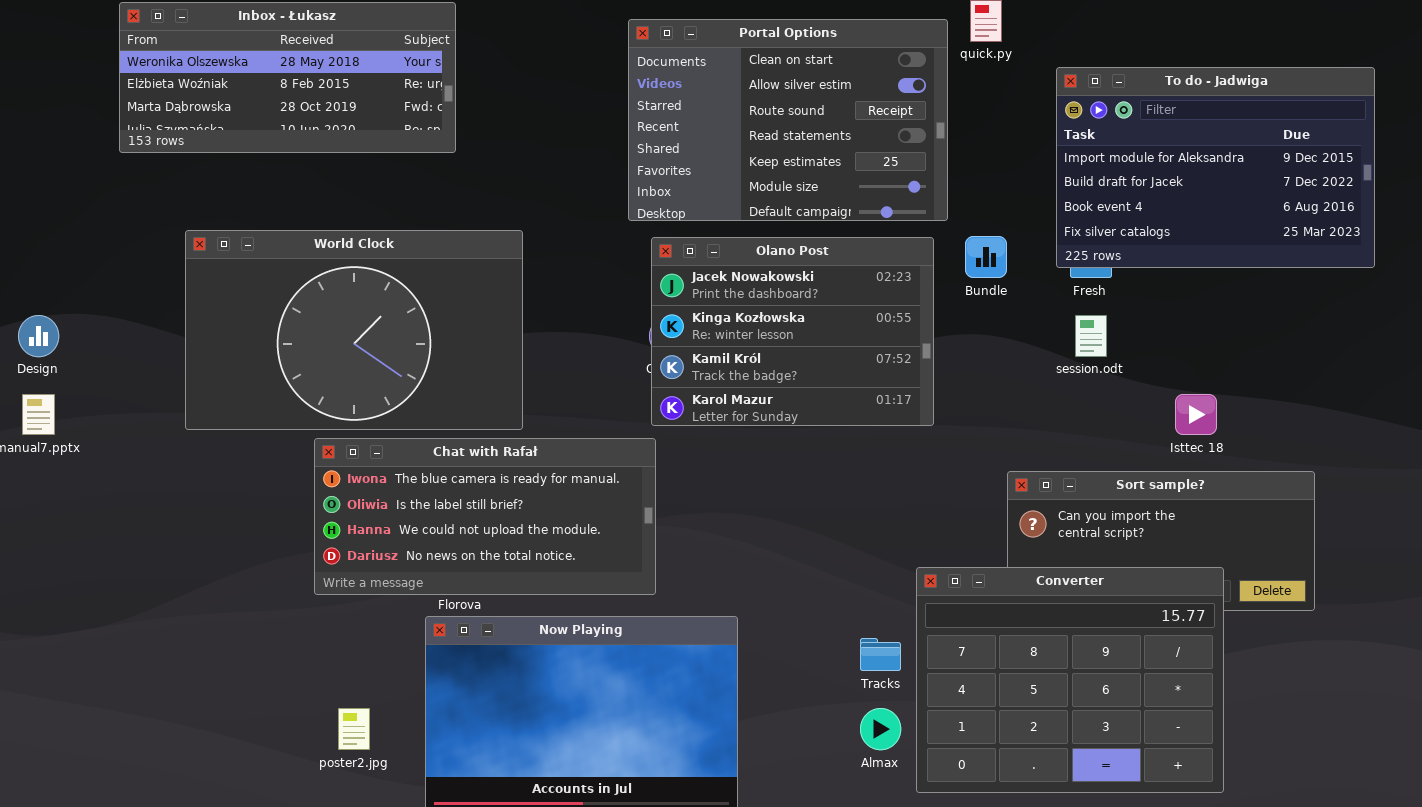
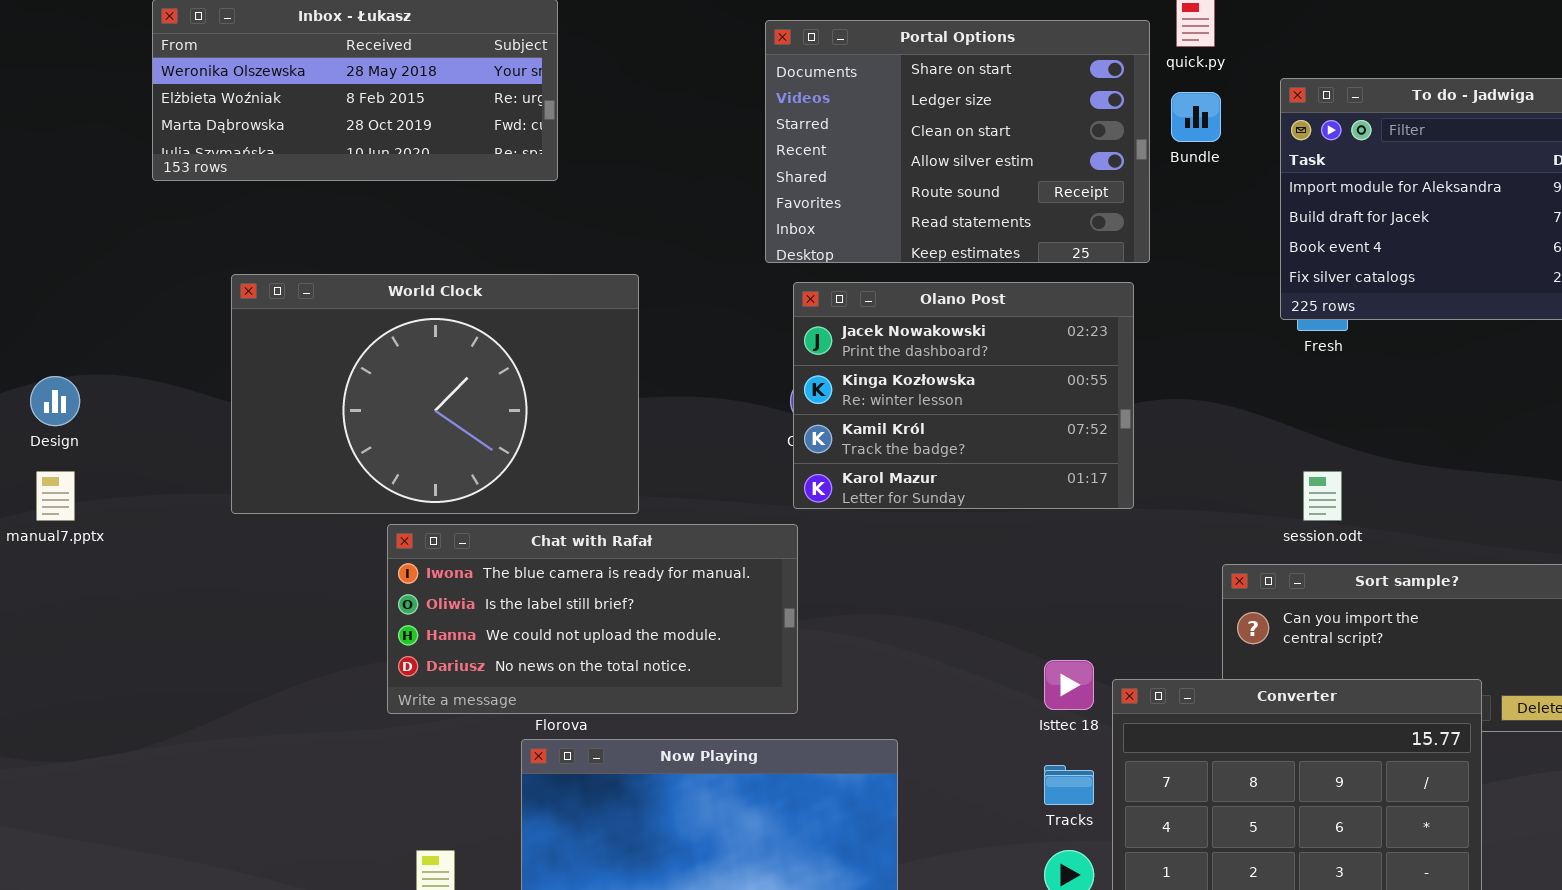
Portal Options: [628,19,948,221] -> [765,20,1150,263], scrolled up 2 rows
Bundle: [965,236,1007,278] -> [1171,92,1221,142], moved
session.odt: [1075,315,1107,357] -> [1303,471,1342,521], moved
Isttec 18: [1175,394,1217,435] -> [1044,660,1094,710], moved

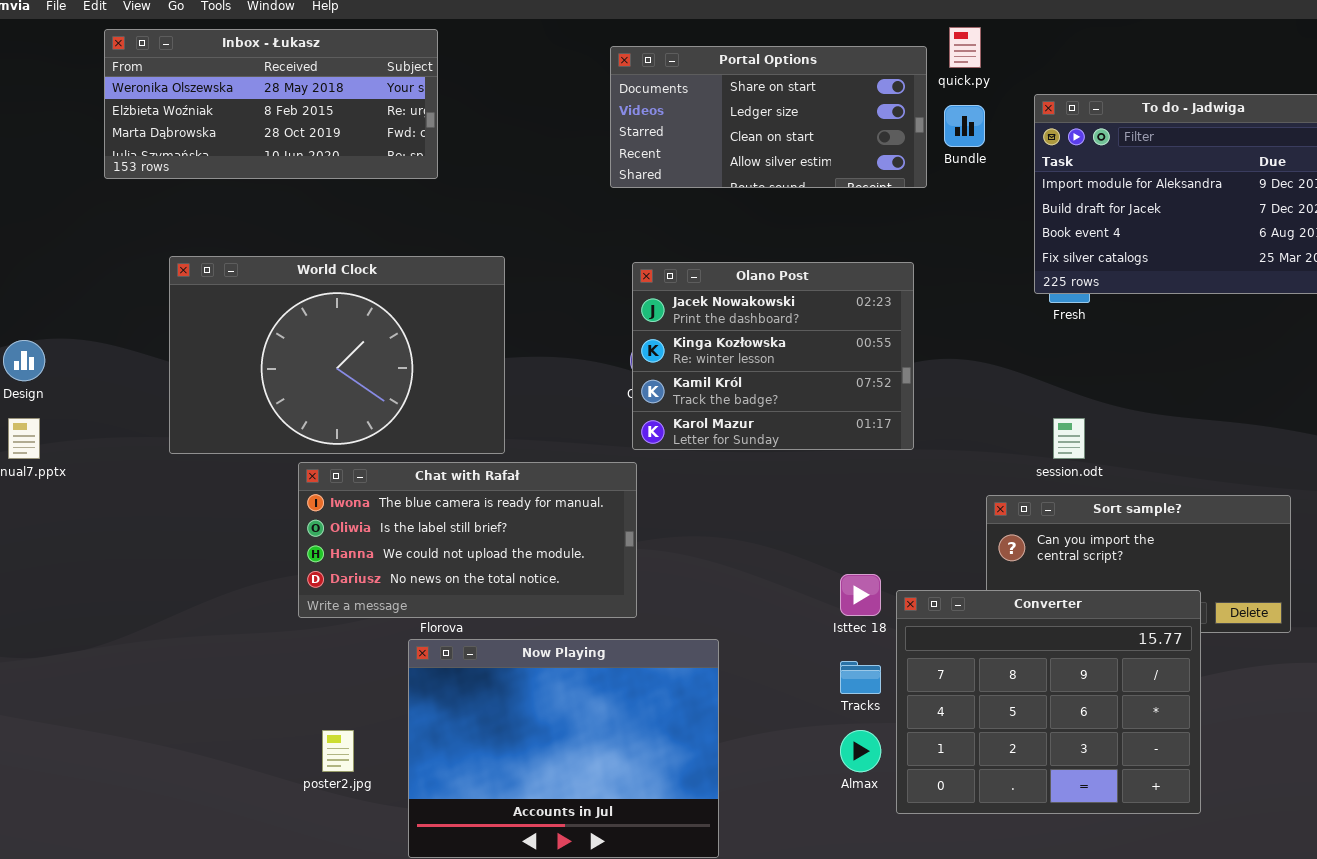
Portal Options: [765,20,1150,263] -> [610,46,927,188], resized

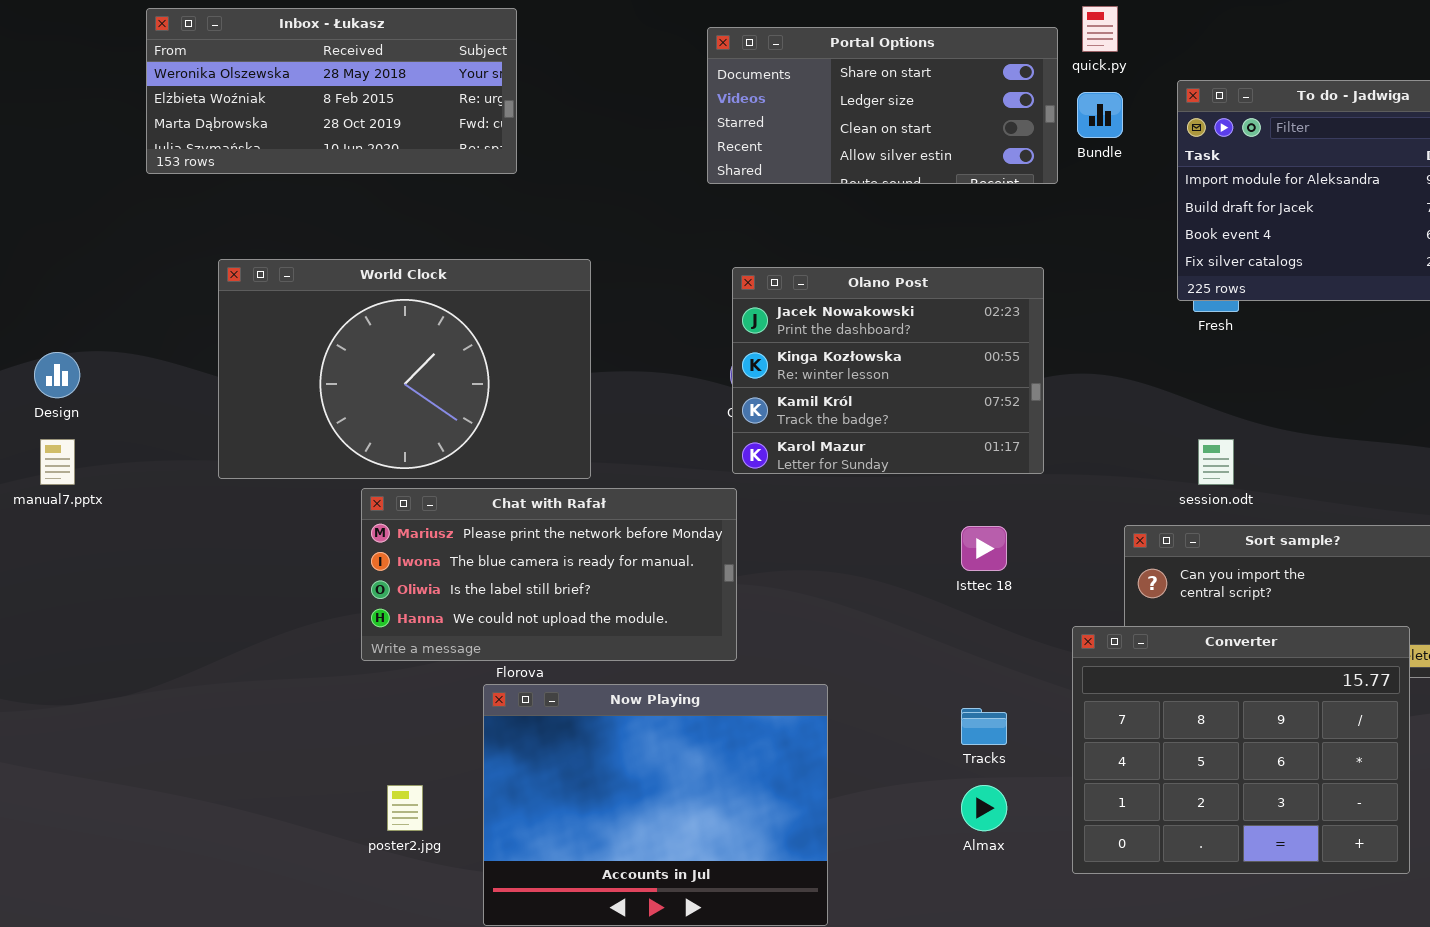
Chat with Rafał: [298,462,637,618] -> [361,488,737,661], scrolled up 1 row
Isttec 18: [840,574,881,616] -> [961,526,1007,571], moved
Converter: [896,590,1201,814] -> [1072,626,1410,874], moved

